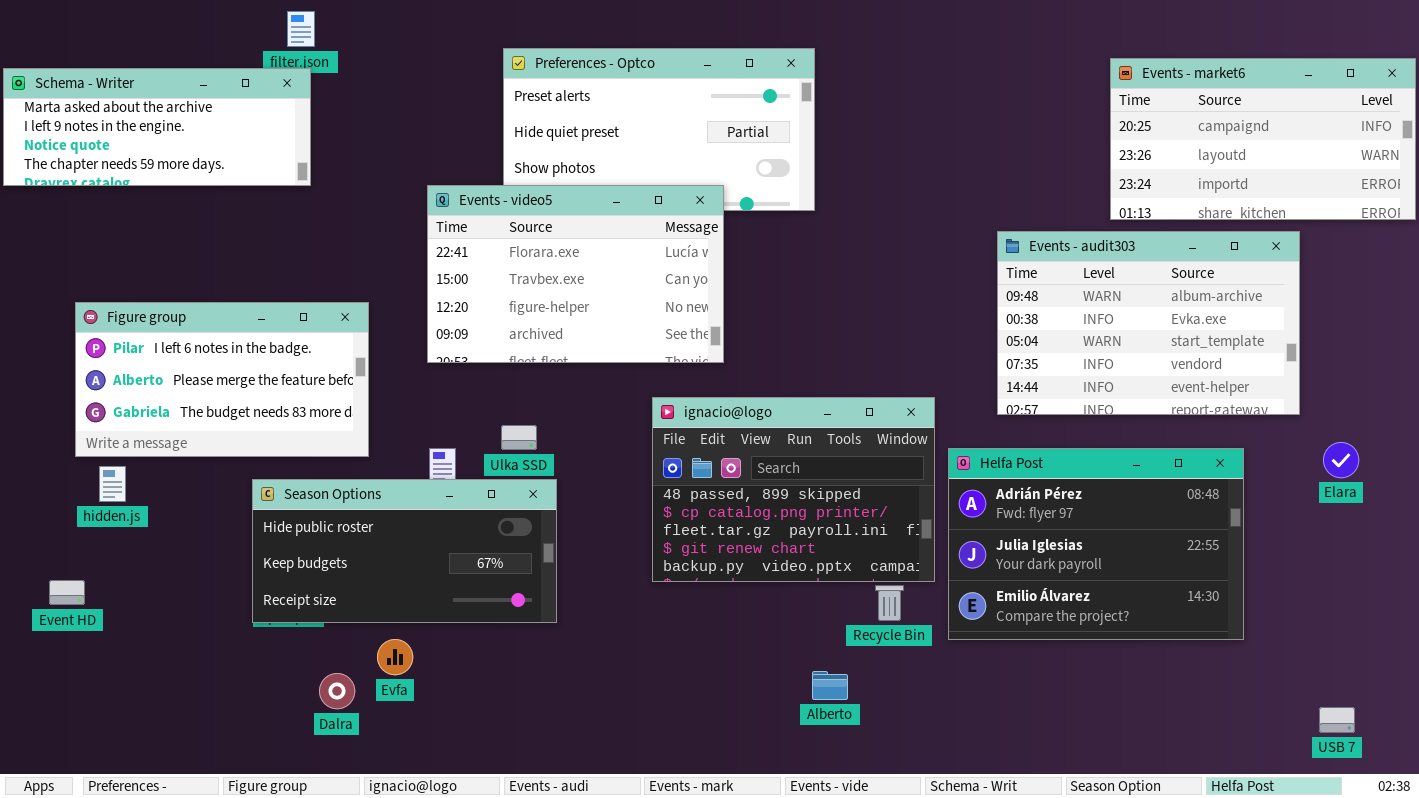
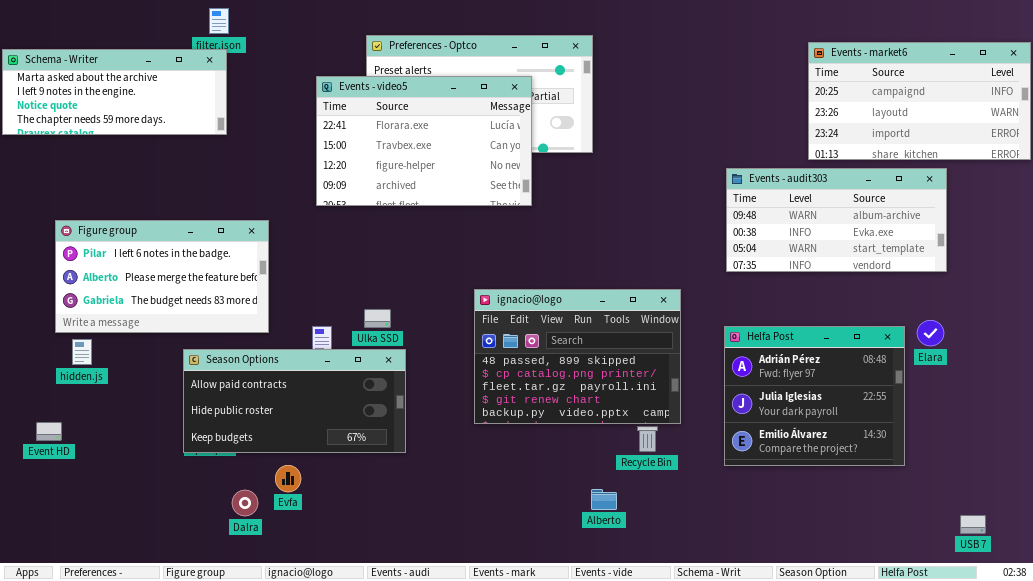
Events - video5: [427,185,724,363] -> [316,76,532,206], moved
Events - audit303: [997,231,1300,415] -> [726,168,947,272], resized
Elara: [1323,442,1359,478] -> [917,320,944,346], moved
Helfa Post: [948,448,1244,640] -> [724,326,905,466], resized
Season Options: [252,479,557,623] -> [183,349,406,453], scrolled up 1 row

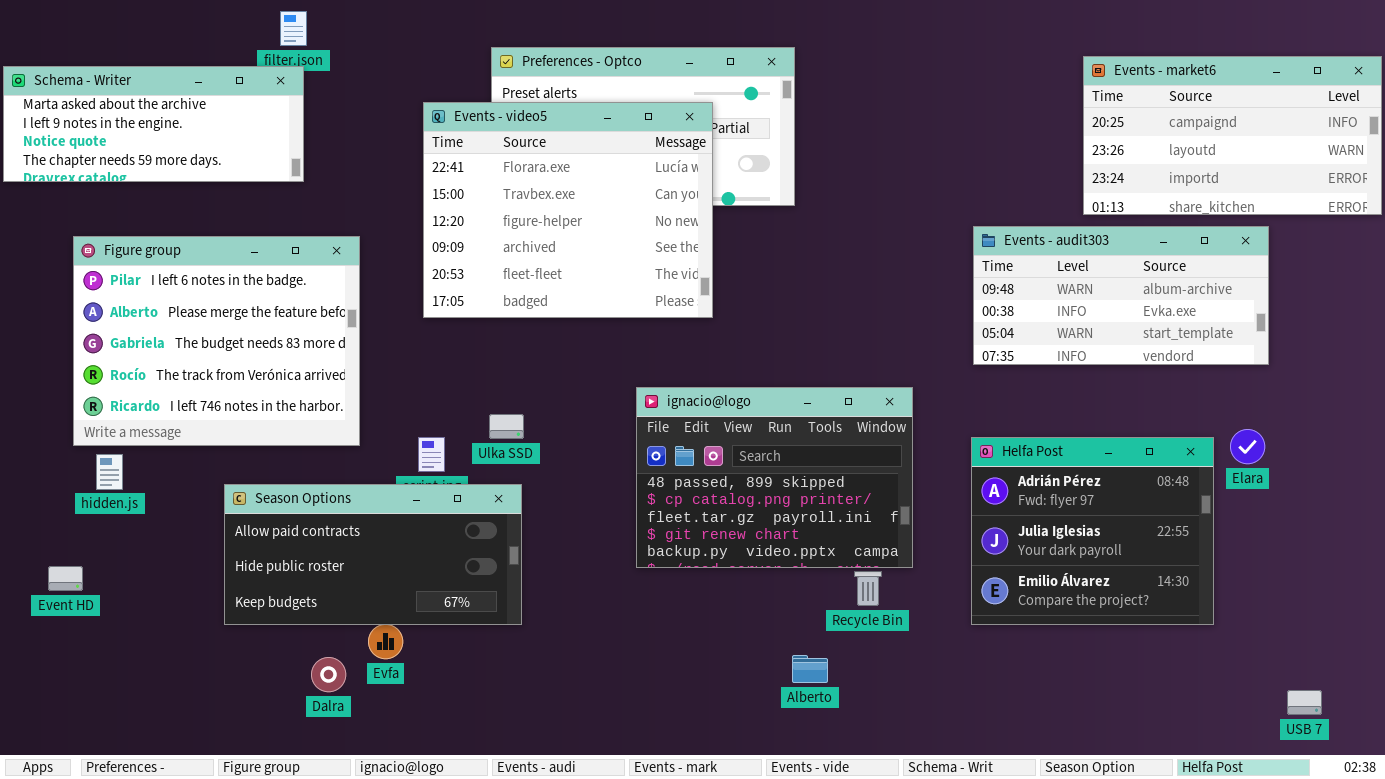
Events - video5: [316,76,532,206] -> [423,102,713,318], resized
Figure group: [55,220,269,333] -> [73,236,360,446], resized
Season Options: [183,349,406,453] -> [224,484,522,625], moved

